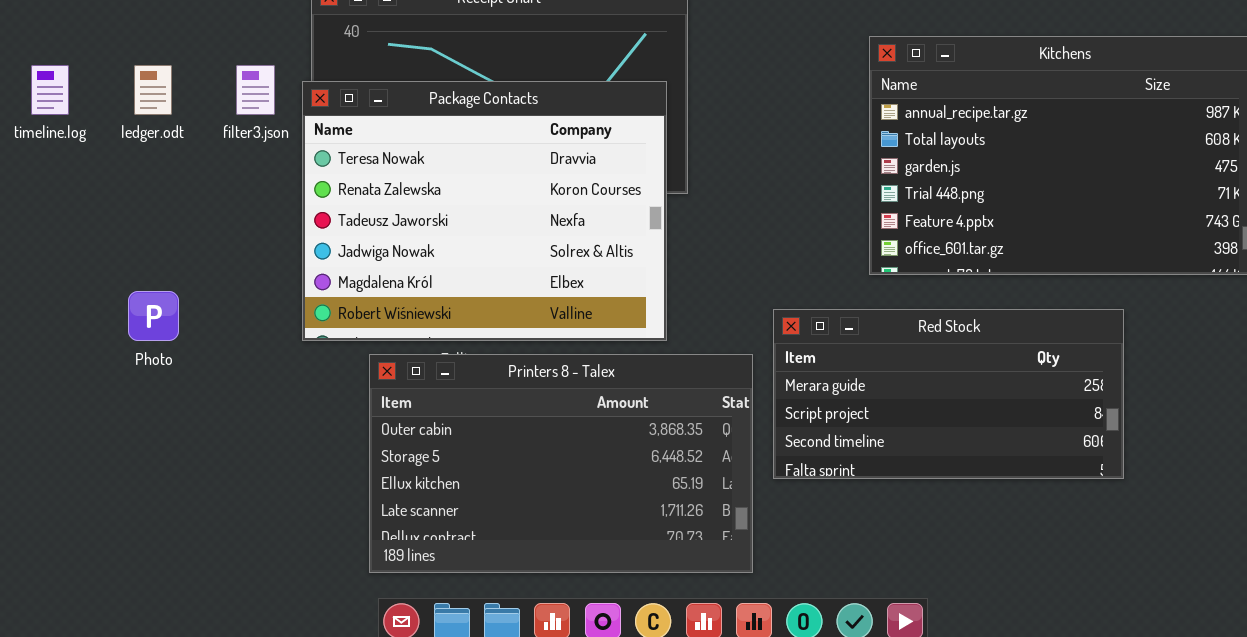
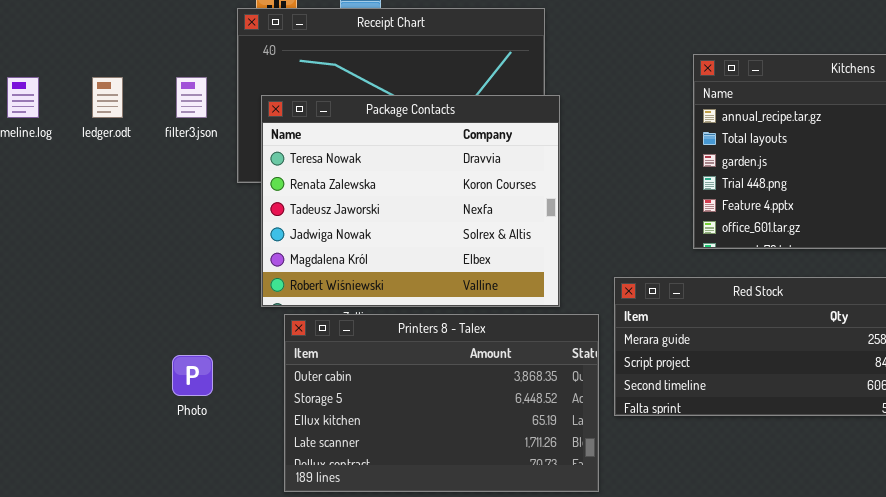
Package Contacts: [302,81,667,341] -> [261,95,560,307], moved
Photo: [128,291,179,341] -> [172,355,213,396], moved

